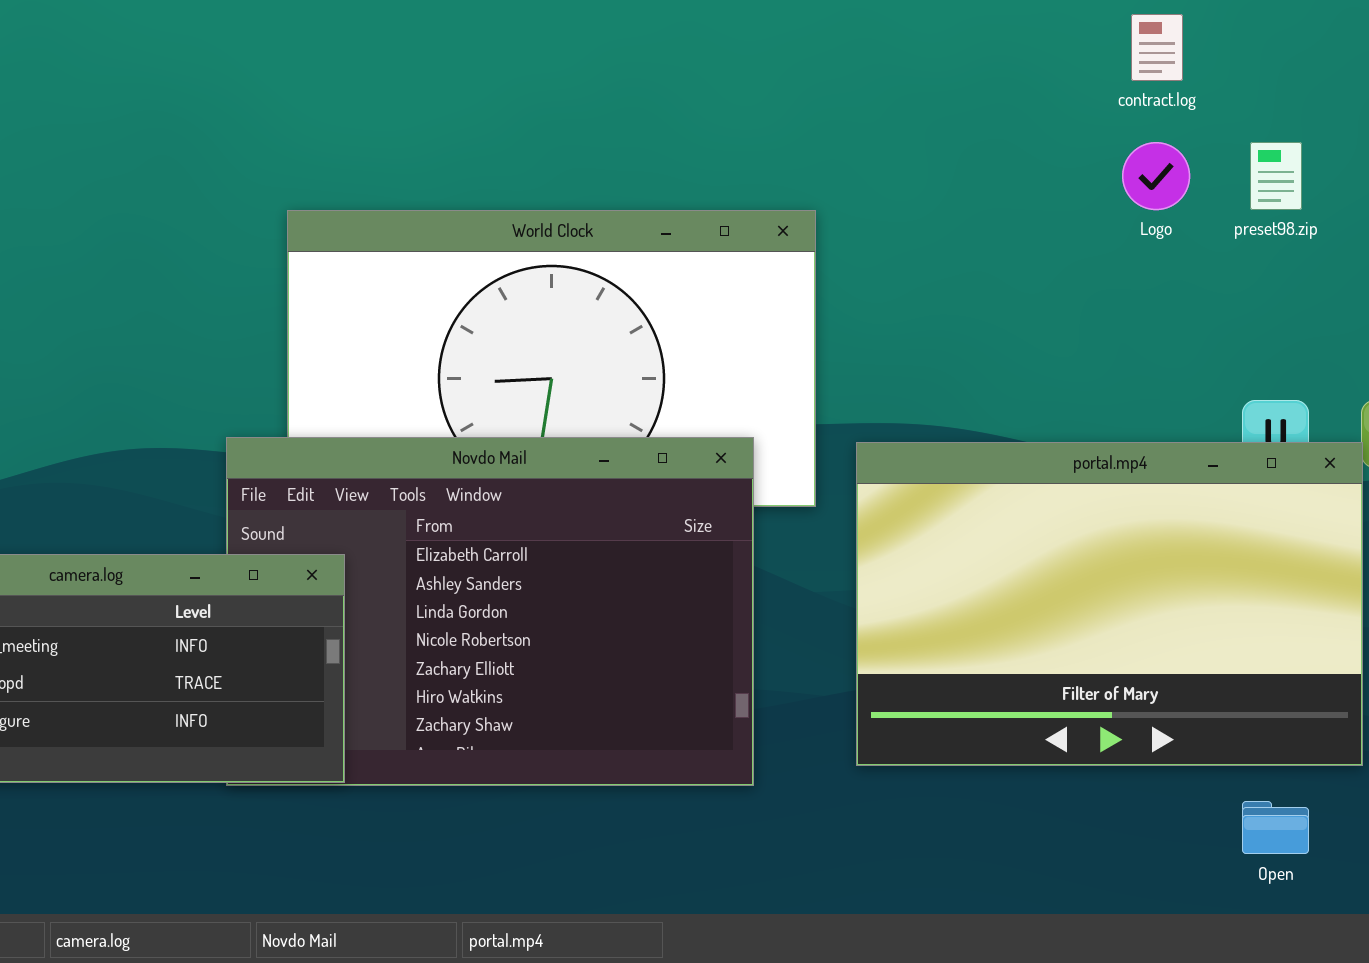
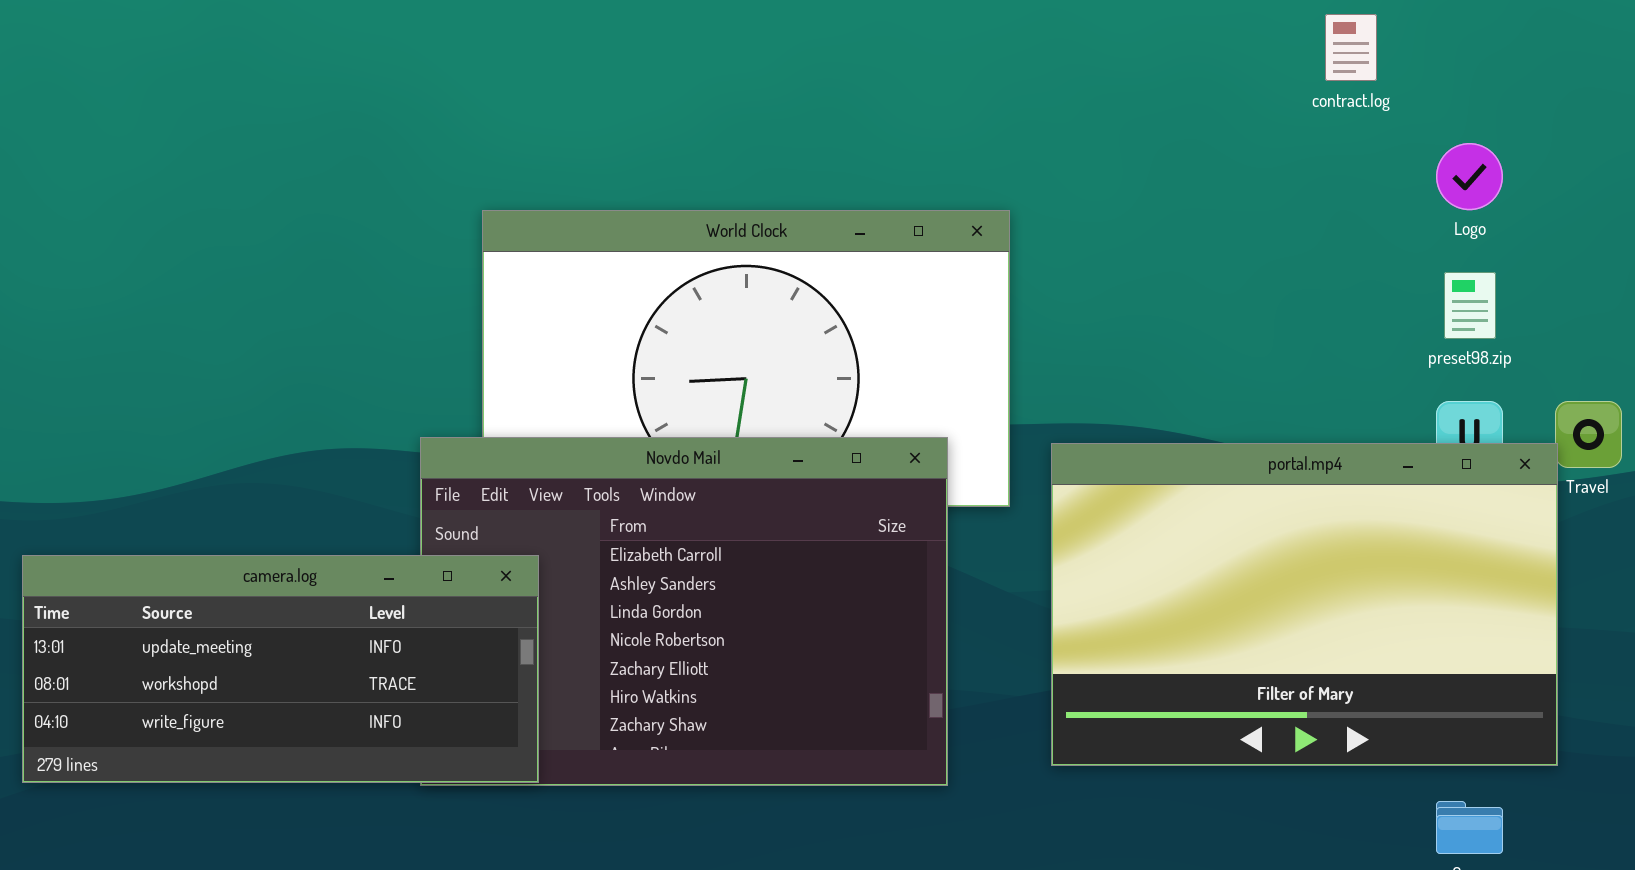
Logo: [1122,142,1190,210] -> [1436,143,1503,210], moved
preset98.zip: [1250,142,1302,210] -> [1444,272,1496,339], moved

